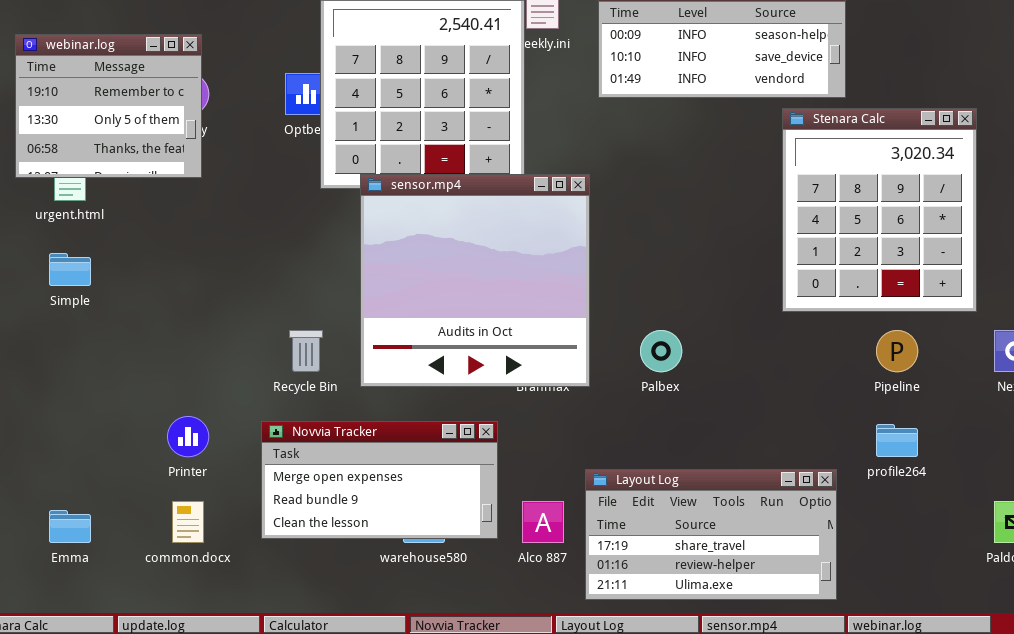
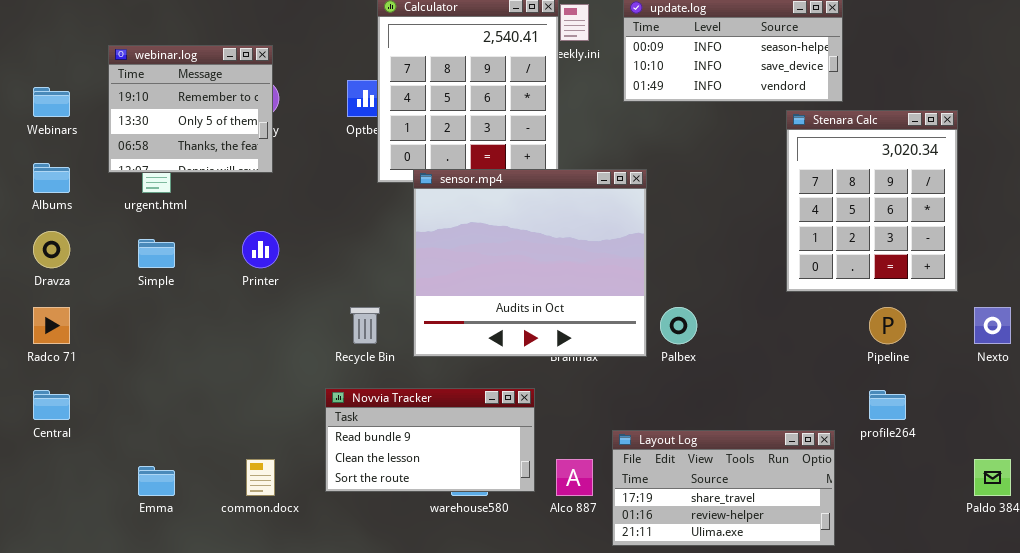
sensor.mp4: [360,174,590,387] -> [413,169,647,357], resized
Printer: [167,416,209,457] -> [242,231,279,268], moved
Novvia Tracker: [261,421,498,539] -> [325,388,535,492], scrolled down 1 row

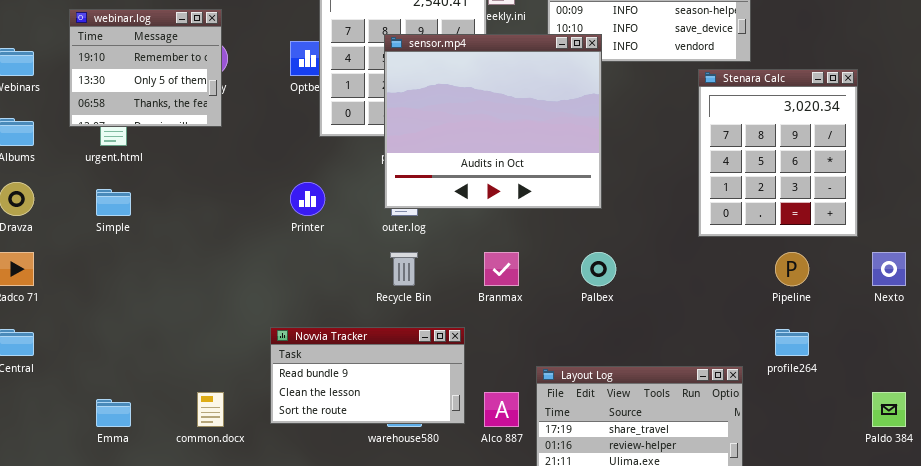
sensor.mp4: [413,169,647,357] -> [384,34,602,209], moved
Printer: [242,231,279,268] -> [290,182,325,216], moved
Recycle Bin: [350,307,380,344] -> [390,252,418,286], moved

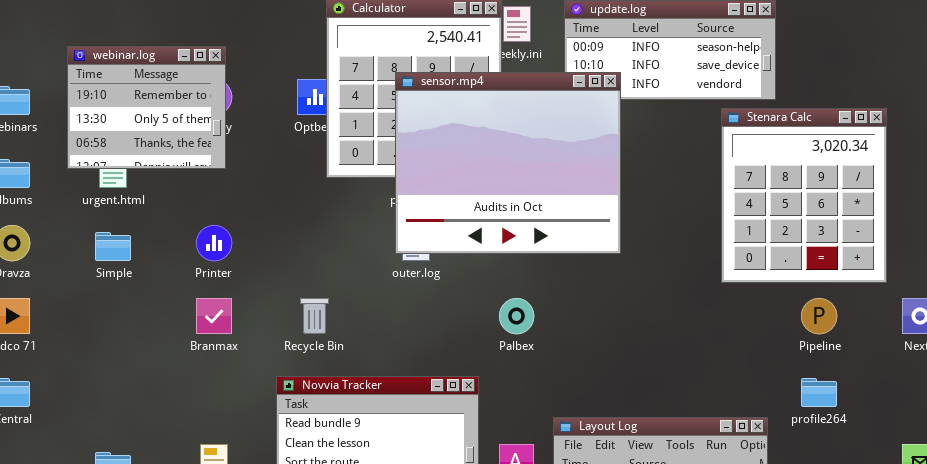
Printer: [290,182,325,216] -> [196,225,232,261], moved
Recycle Bin: [390,252,418,286] -> [300,298,329,334], moved
Branmax: [484,252,519,286] -> [196,298,232,334], moved
Palbex: [581,252,616,286] -> [499,298,534,334], moved

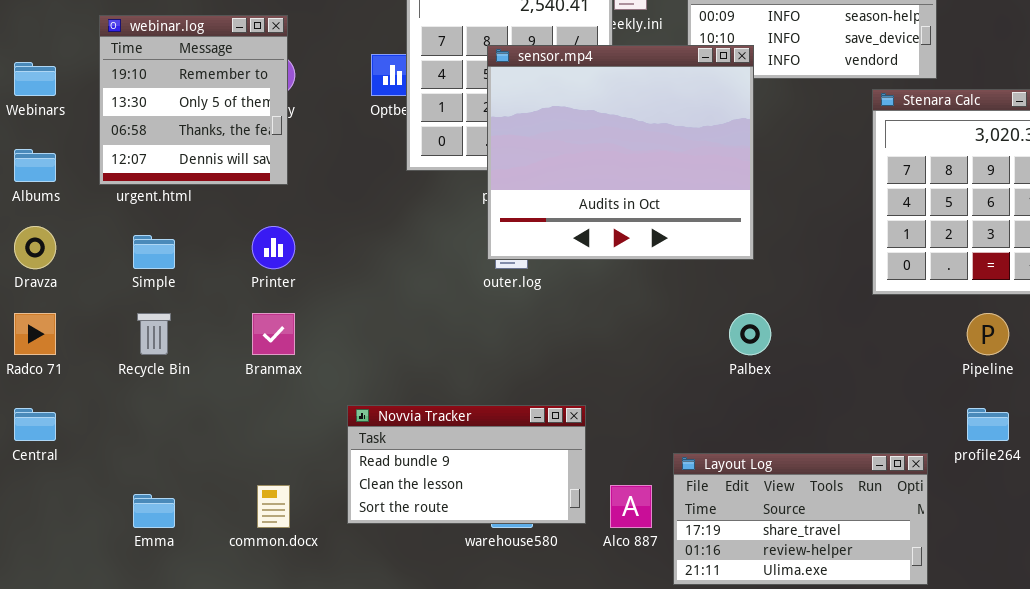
webinar.log: [67,46,226,169] -> [99,15,288,185], resized
Recycle Bin: [300,298,329,334] -> [137,313,171,355], moved
Palbex: [499,298,534,334] -> [729,313,771,355], moved

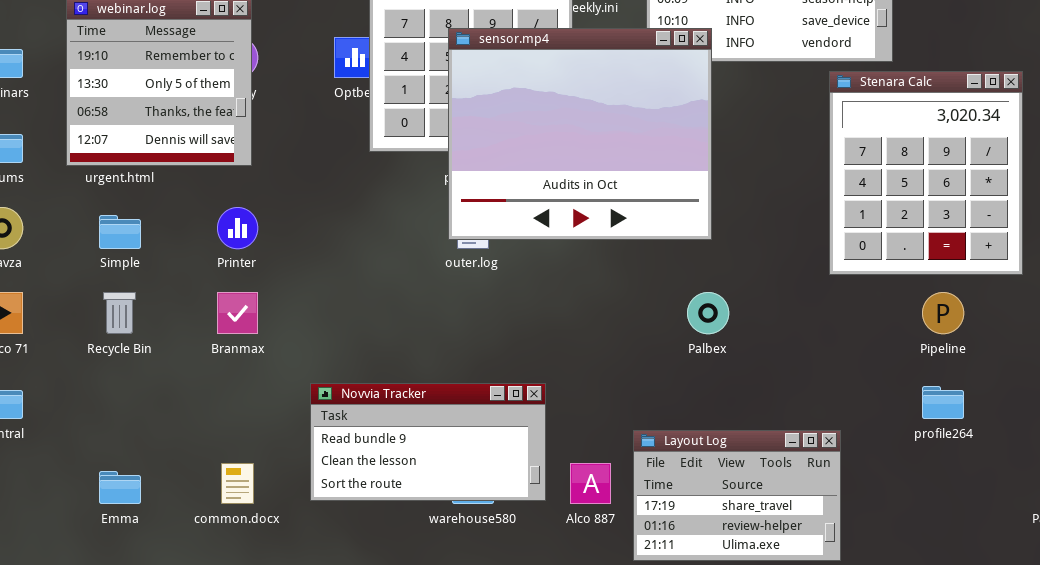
Layout Log: [673,453,928,585] -> [633,430,841,561], resized

